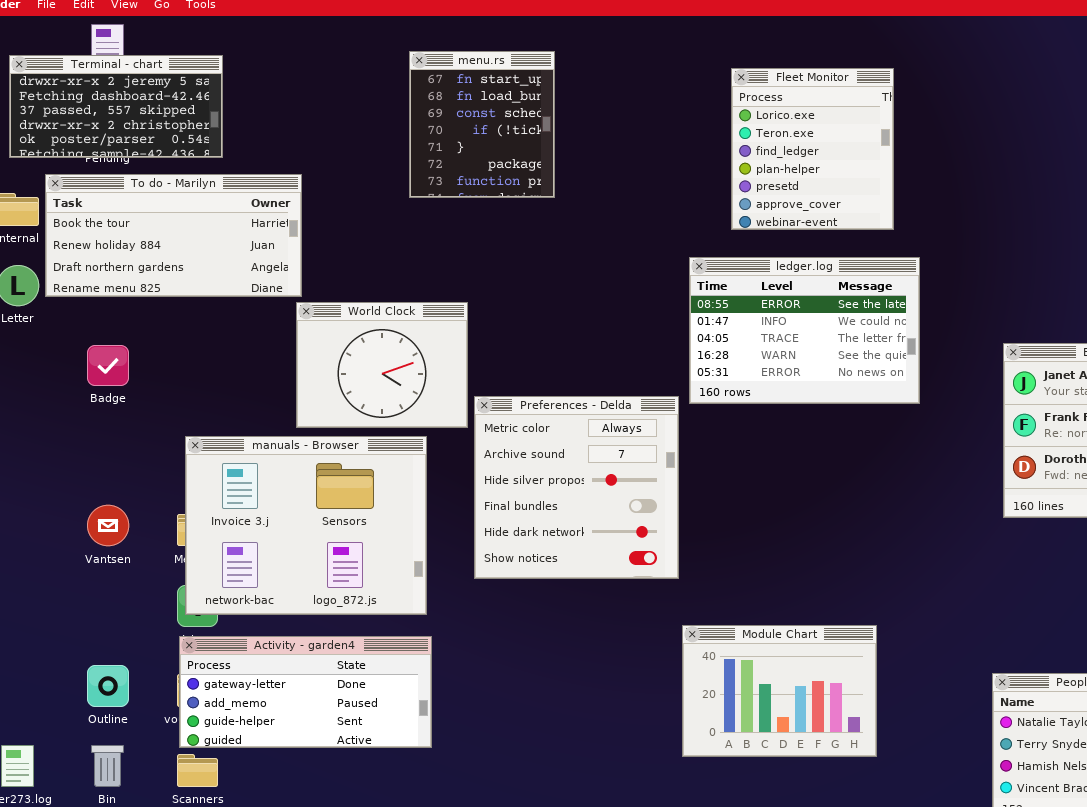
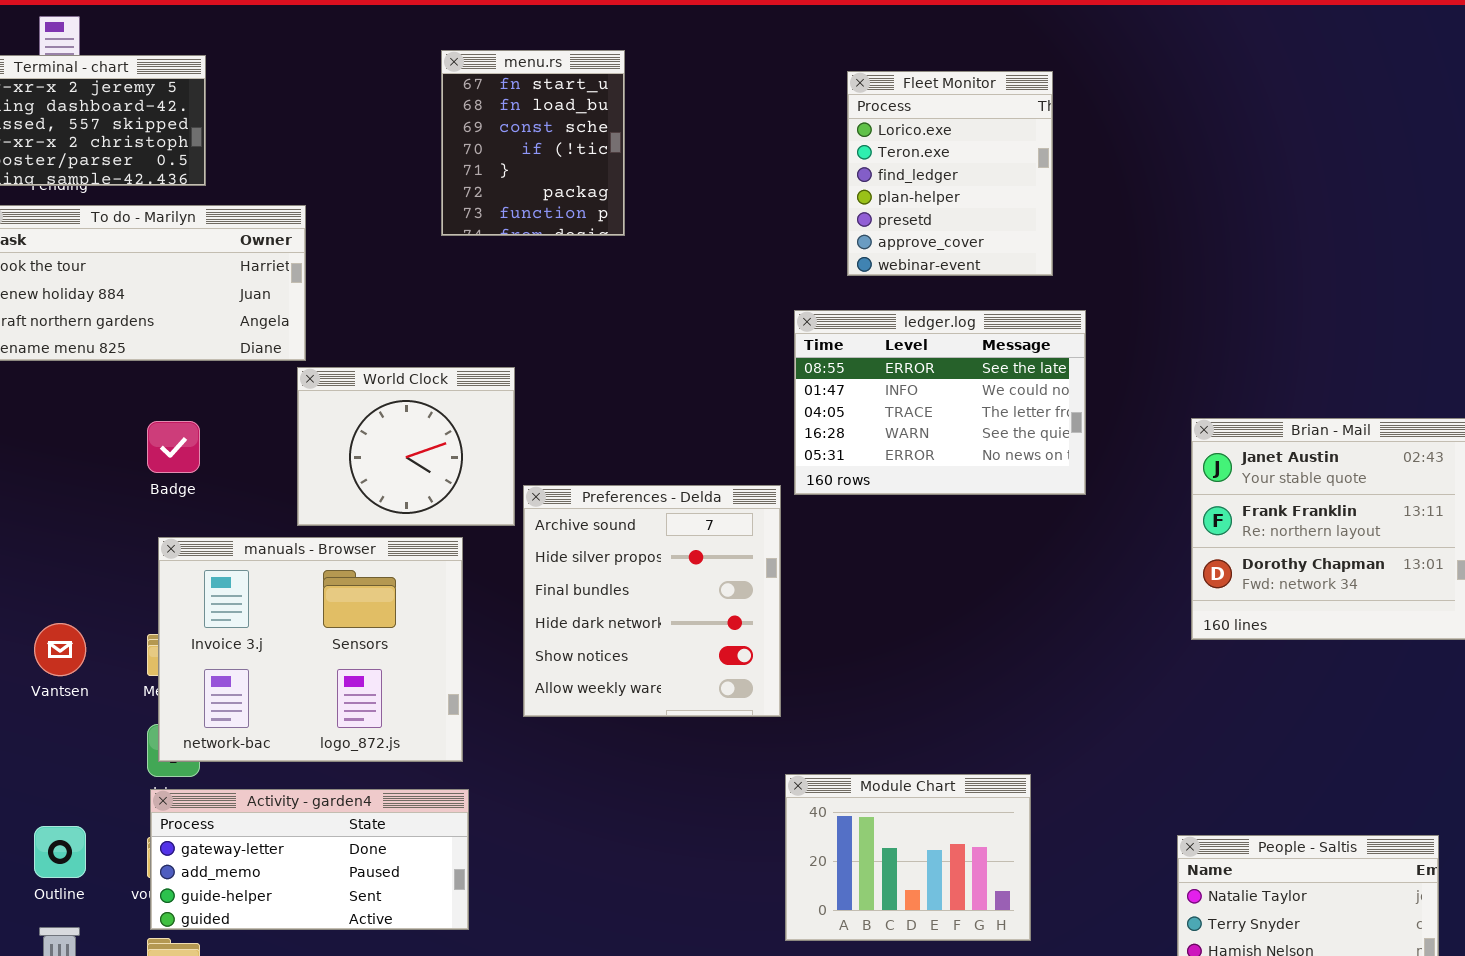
Badge: [87,345,129,386] -> [147,421,200,473], moved
Preferences - Delda: [474,396,679,579] -> [523,485,781,717], scrolled down 1 row

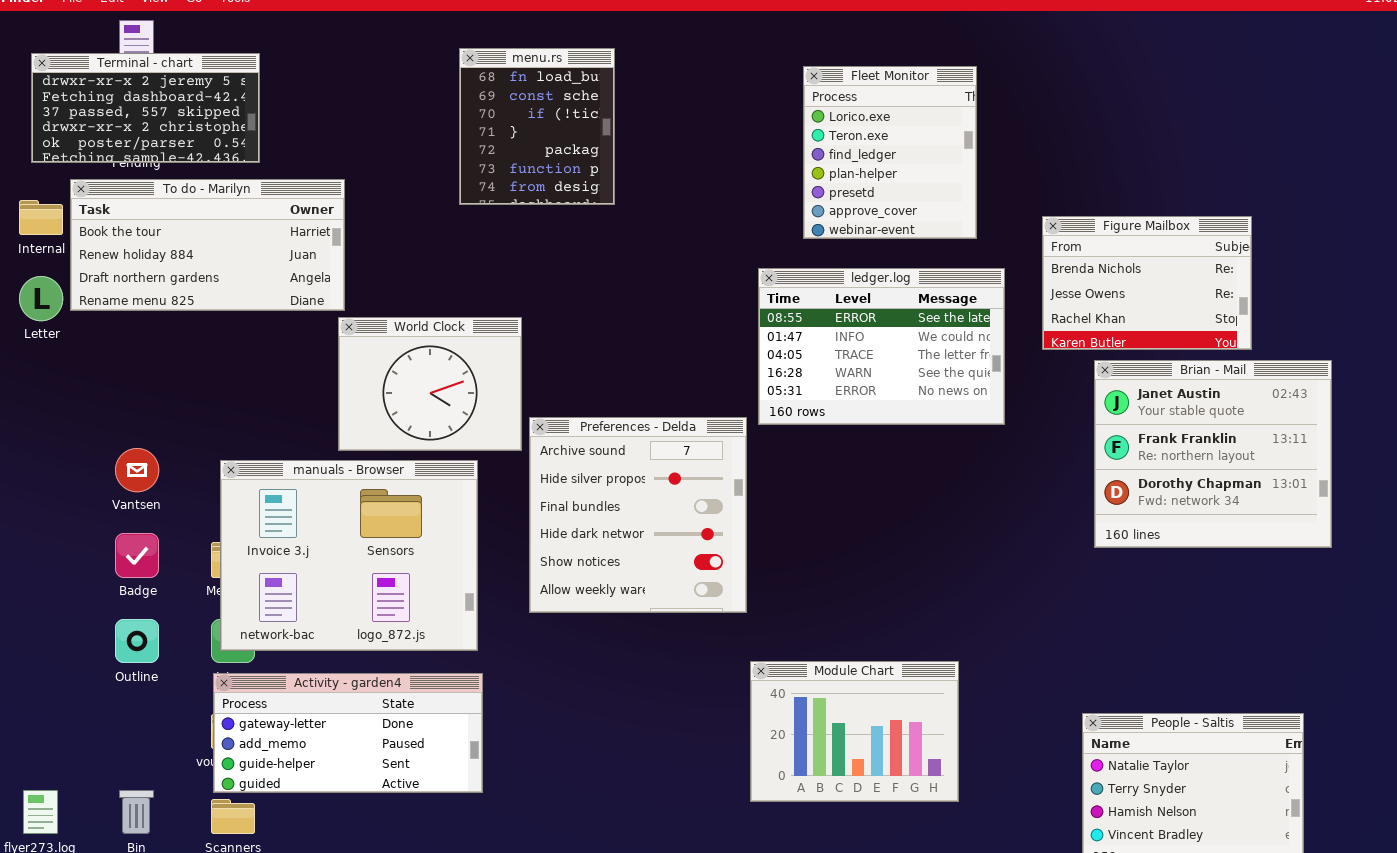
menu.rs: [441,50,625,236] -> [459,48,615,205], scrolled down 1 row
Figure Mailbox: none -> [1042,216,1252,350], opened
Badge: [147,421,200,473] -> [115,533,159,578], moved
Vantsen: [34,623,86,676] -> [115,448,159,492], moved
Outline: [34,826,86,878] -> [115,619,159,663], moved

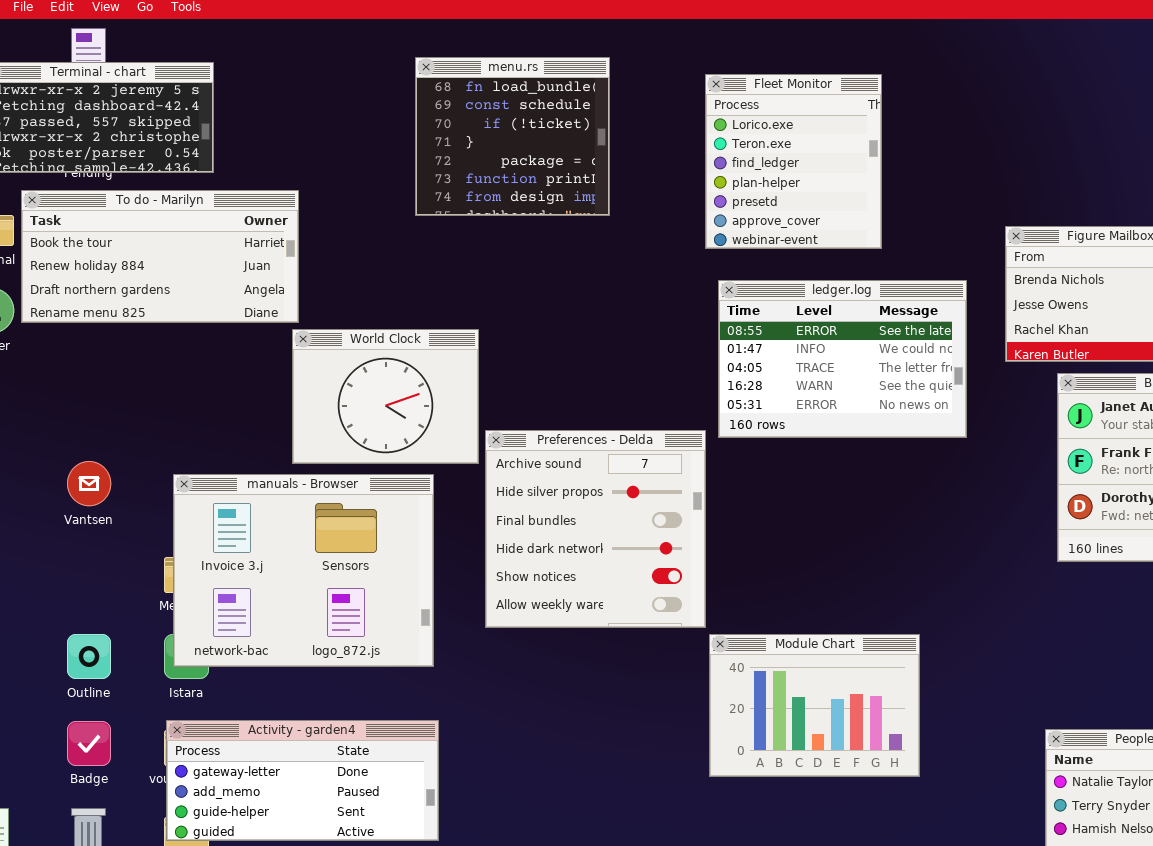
menu.rs: [459,48,615,205] -> [415,57,610,216], resized
Fleet Monitor: [803,66,977,239] -> [705,74,882,249], moved
Badge: [115,533,159,578] -> [67,721,111,766], moved
Module Chart: [750,661,959,802] -> [709,634,920,777], moved
Activity - garden4: [213,673,483,793] -> [166,720,439,841], moved

